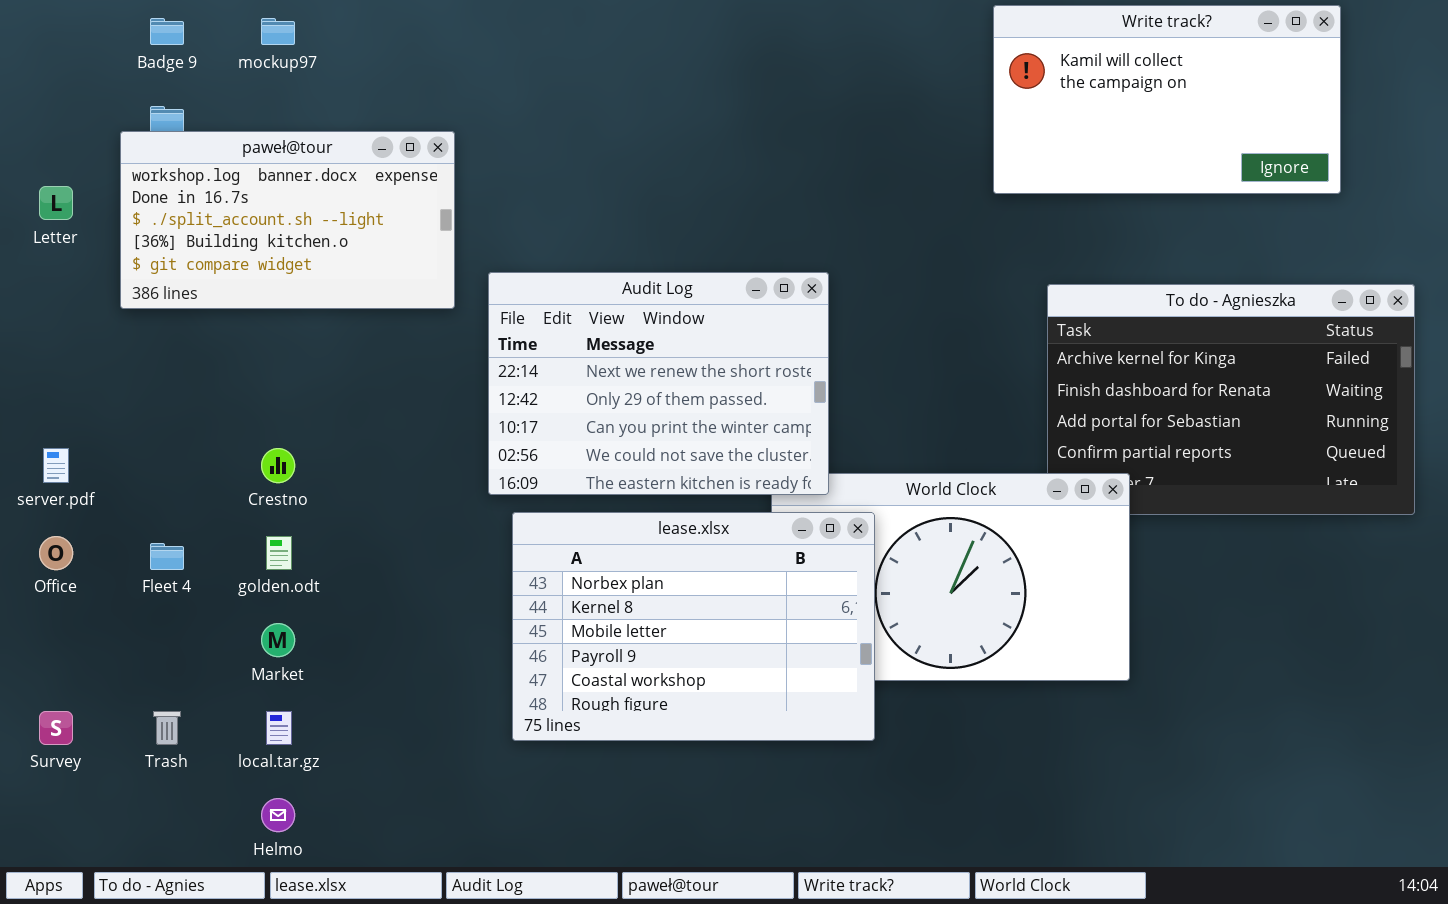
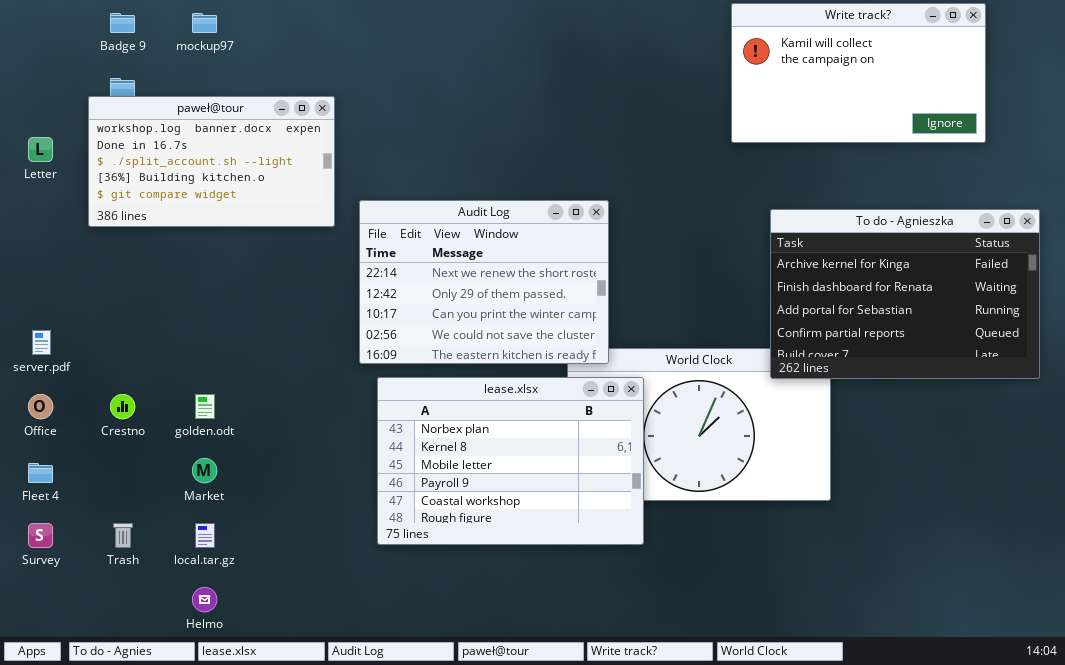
To do - Agnieszka: [1047,284,1415,515] -> [770,209,1040,379], raised
Crestno: [261,448,295,483] -> [110,394,135,419], moved
Fleet 4: [150,543,184,570] -> [28,463,53,483], moved

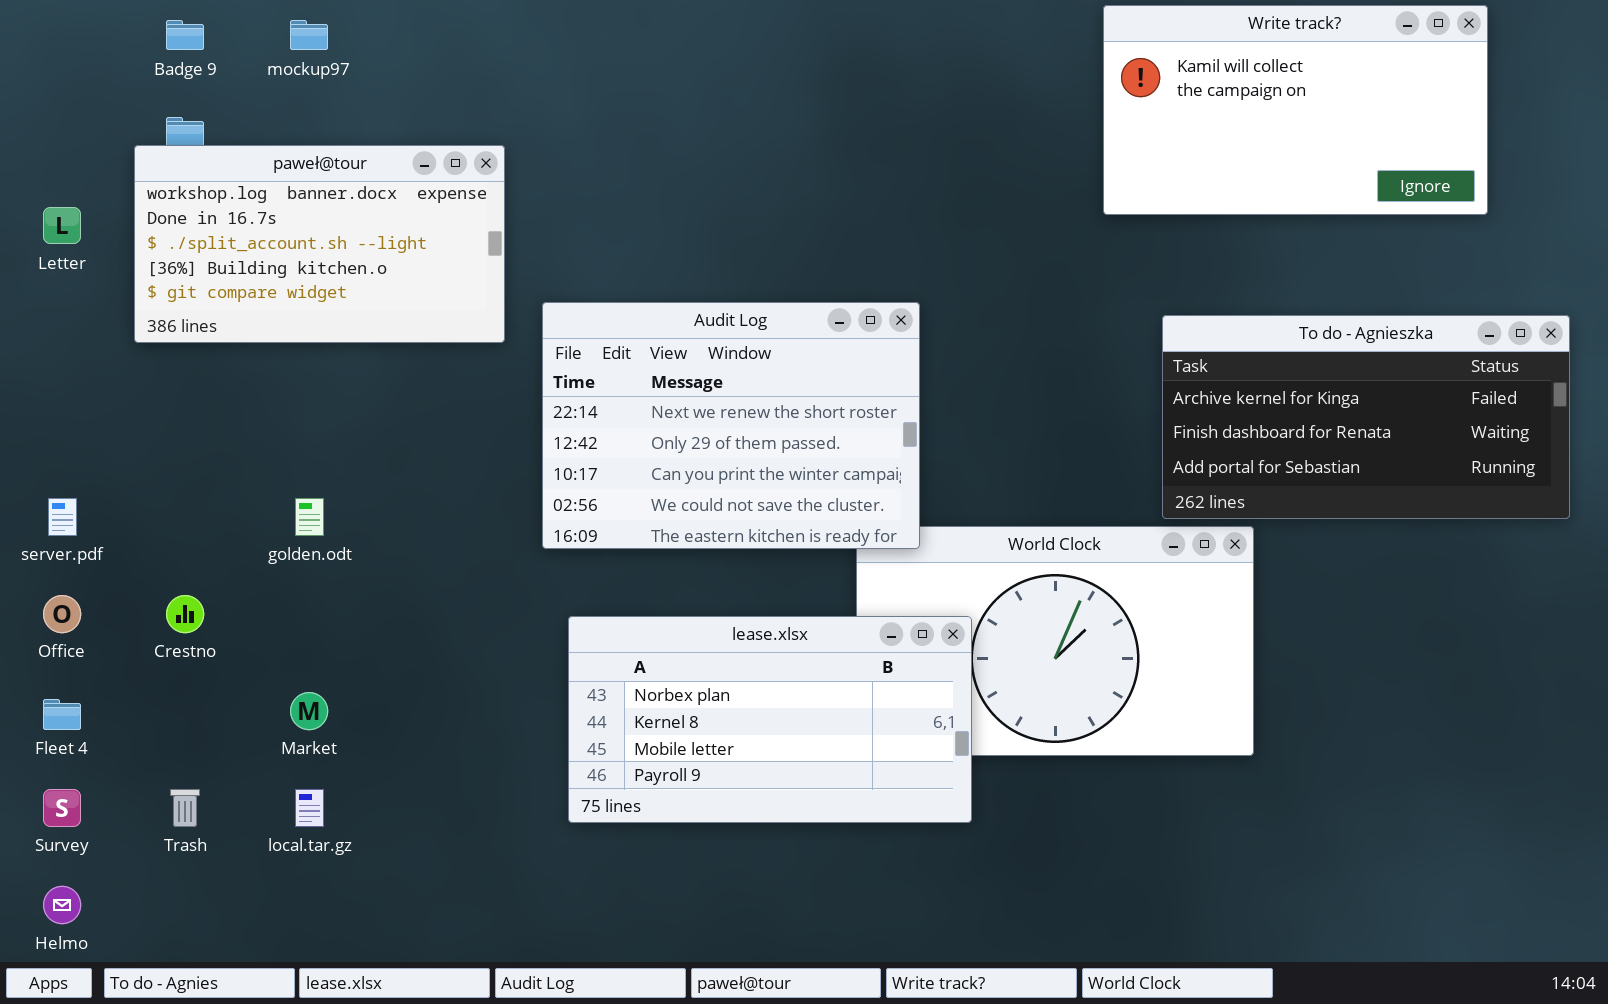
To do - Agnieszka: [770,209,1040,379] -> [1162,315,1570,519], resized
lease.xlsx: [377,377,644,545] -> [568,616,972,823], resized
golden.odt: [195,394,215,419] -> [295,498,324,536], moved
Helmo: [192,587,217,612] -> [43,886,81,924], moved

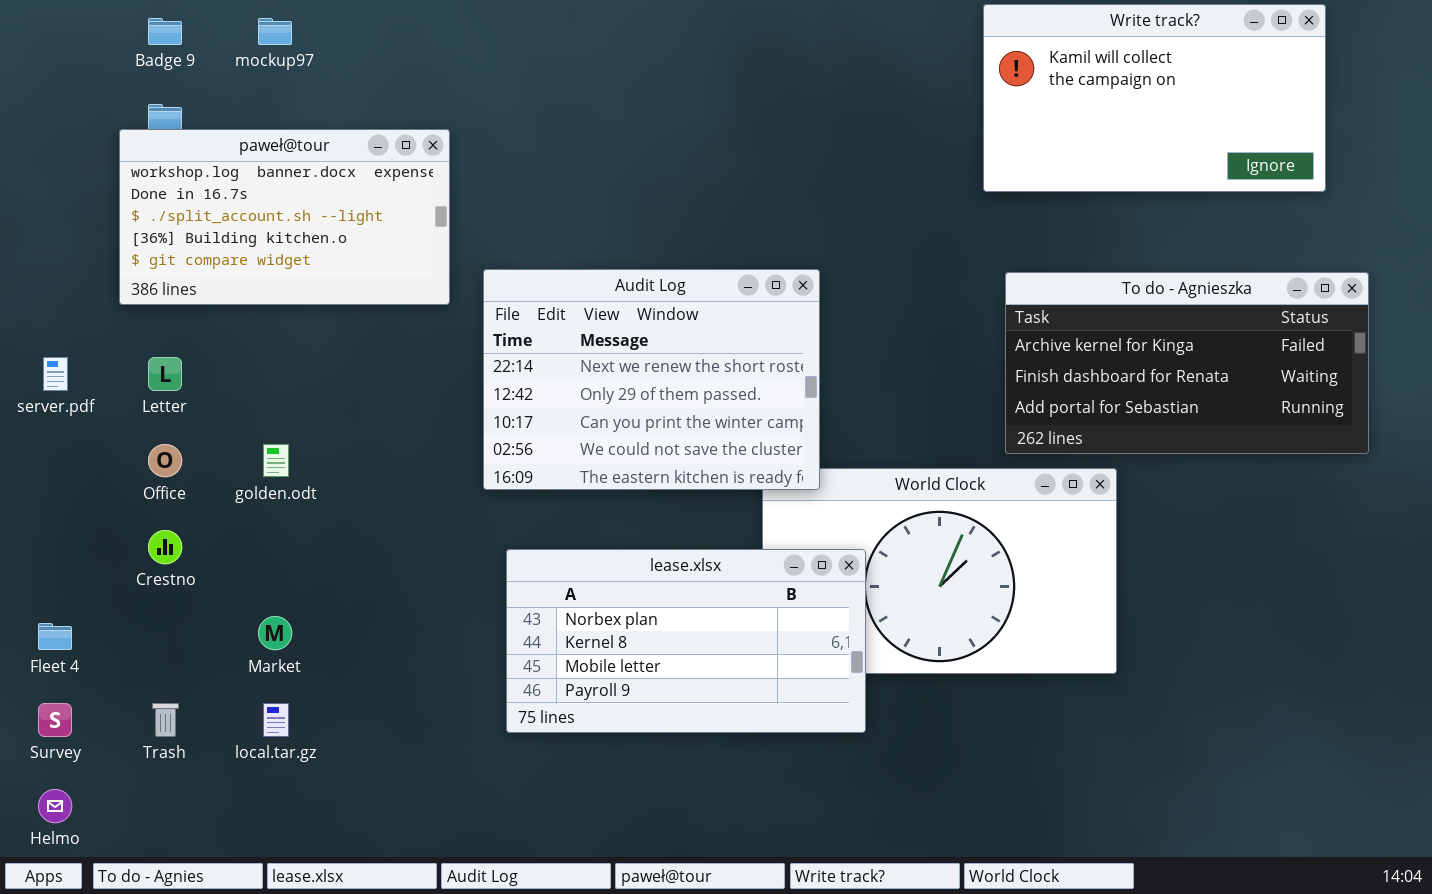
Letter: [43,207,81,244] -> [148,357,182,391], moved
To do - Agnieszka: [1162,315,1570,519] -> [1005,272,1369,454], moved
server.pdf: [48,498,77,536] -> [43,357,68,391], moved
Office: [43,595,81,633] -> [148,444,182,477], moved

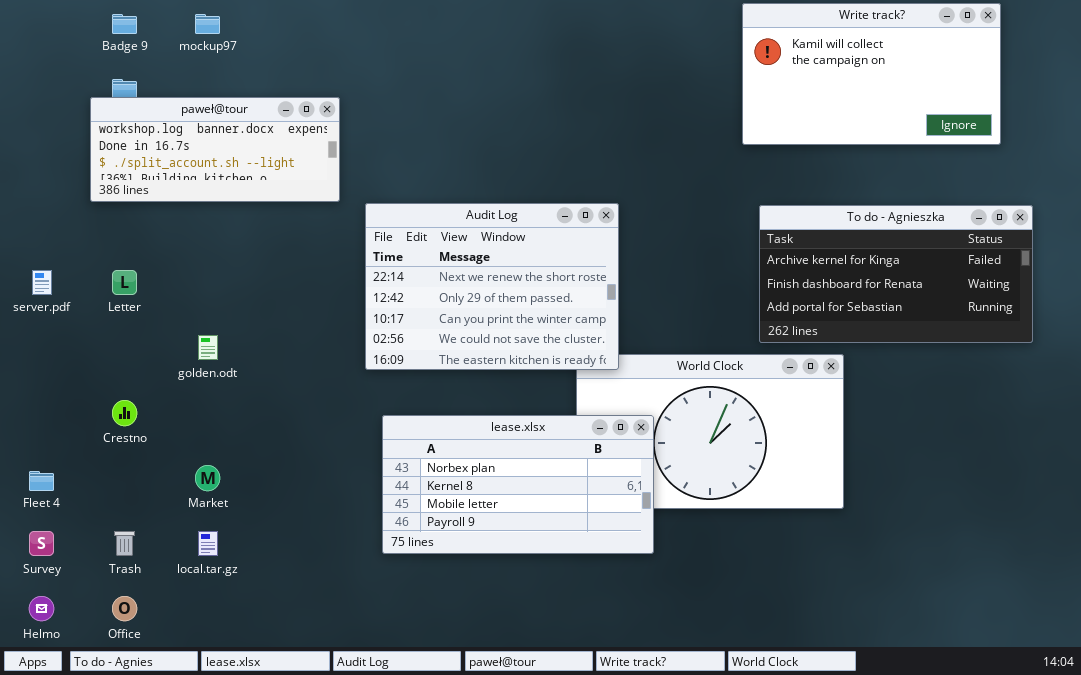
paweł@tour: [119,129,450,305] -> [90,97,340,202], resized
Office: [148,444,182,477] -> [112,596,137,621], moved

